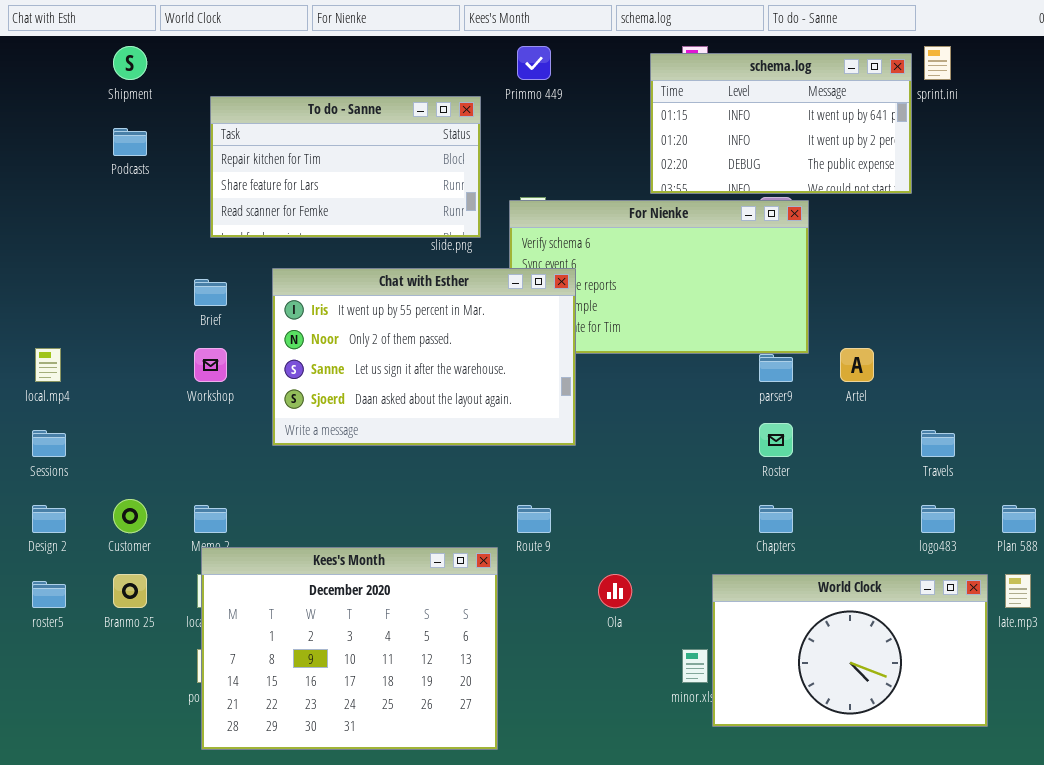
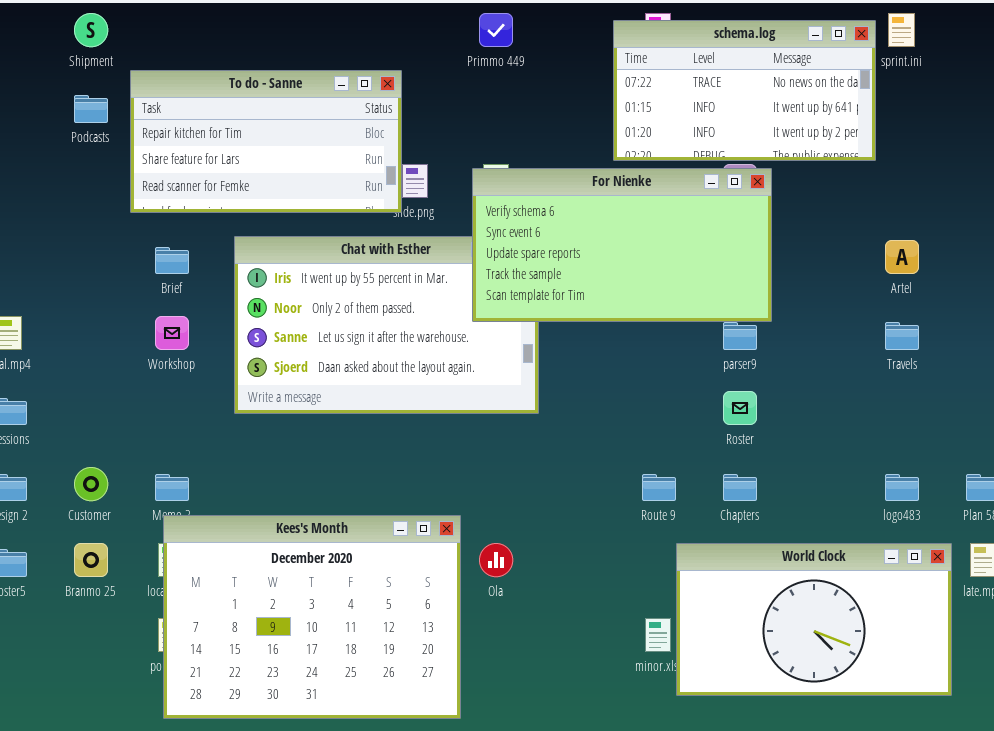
schema.log: [650,53,912,194] -> [613,20,876,161], scrolled up 1 row
To do - Sanne: [210,96,481,238] -> [130,70,402,213], moved
For Nienke: [509,200,809,354] -> [472,168,772,322], raised
Artel: [840,348,874,382] -> [885,240,919,274], moved
Travels: [921,430,955,457] -> [885,322,919,350], moved
Route 9: [517,505,551,533] -> [642,474,676,501], moved
Ola: [598,574,632,608] -> [479,543,513,577], moved

